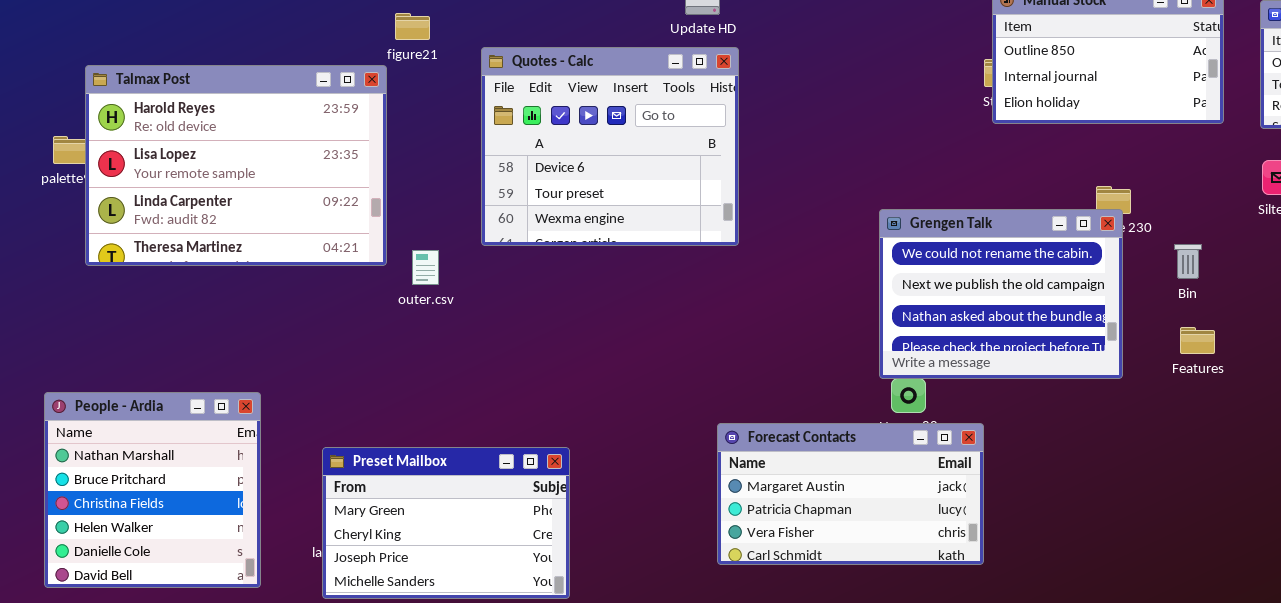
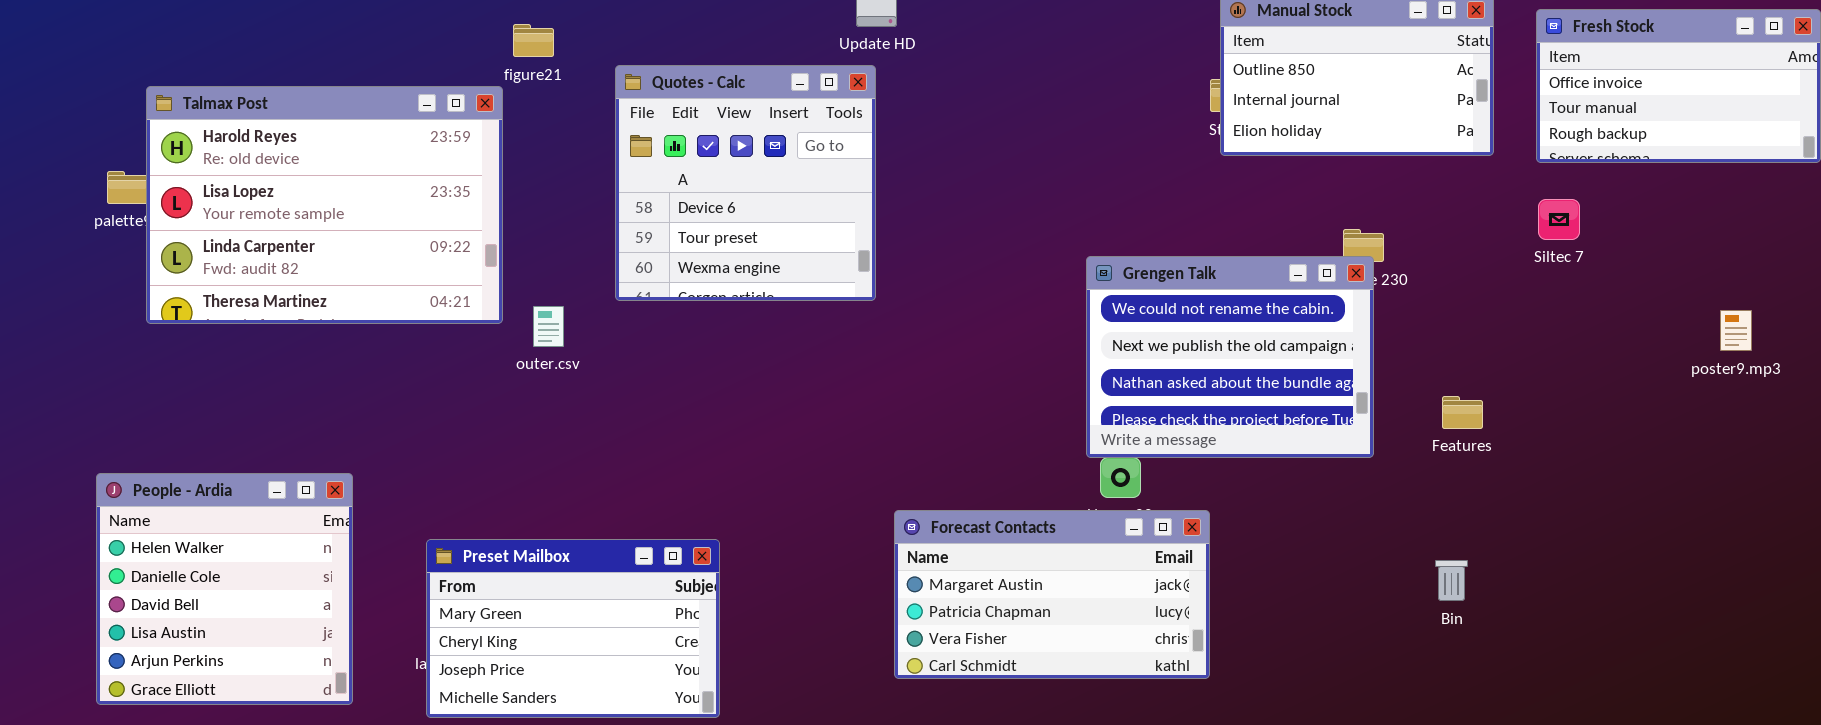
Quotes - Calc: [481,47,739,246] -> [615,65,876,301], resized
Bin: [1174,244,1202,279] -> [1435,560,1468,601], moved
People - Ardia: [44,392,261,588] -> [96,473,353,705], scrolled down 3 rows

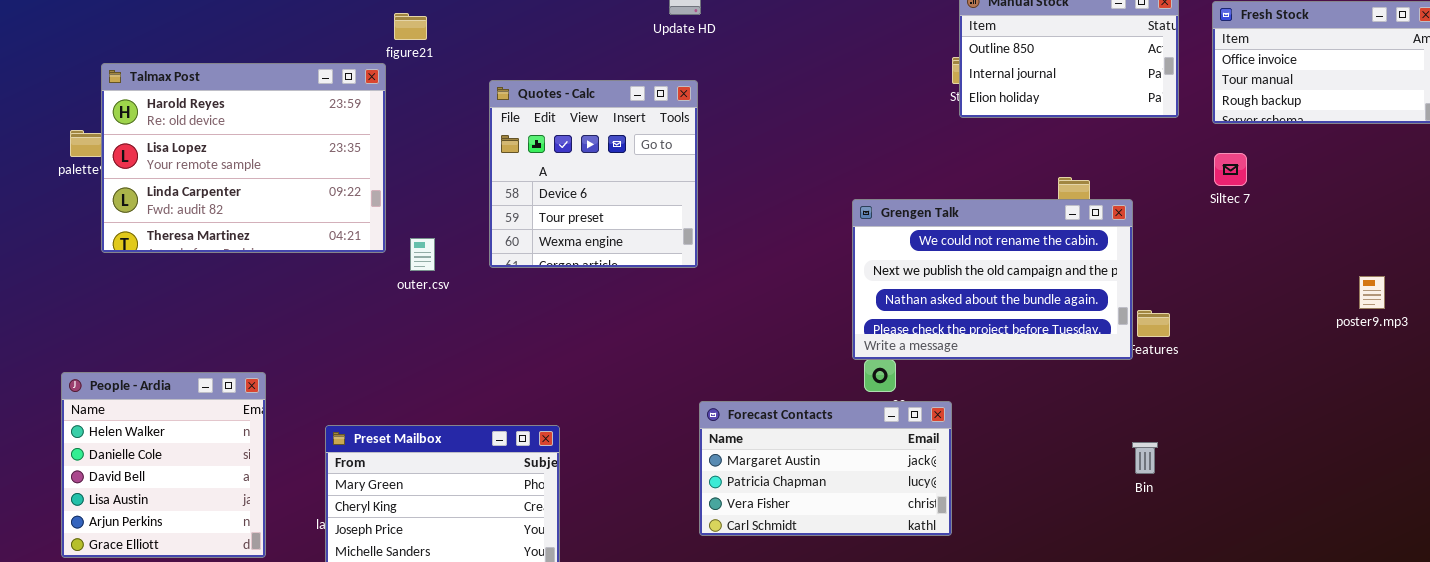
Quotes - Calc: [615,65,876,301] -> [489,80,698,268], moved
Grengen Talk: [1086,256,1374,458] -> [852,199,1133,360], resized
poster9.mp3: [1720,310,1752,351] -> [1359,276,1385,309], moved

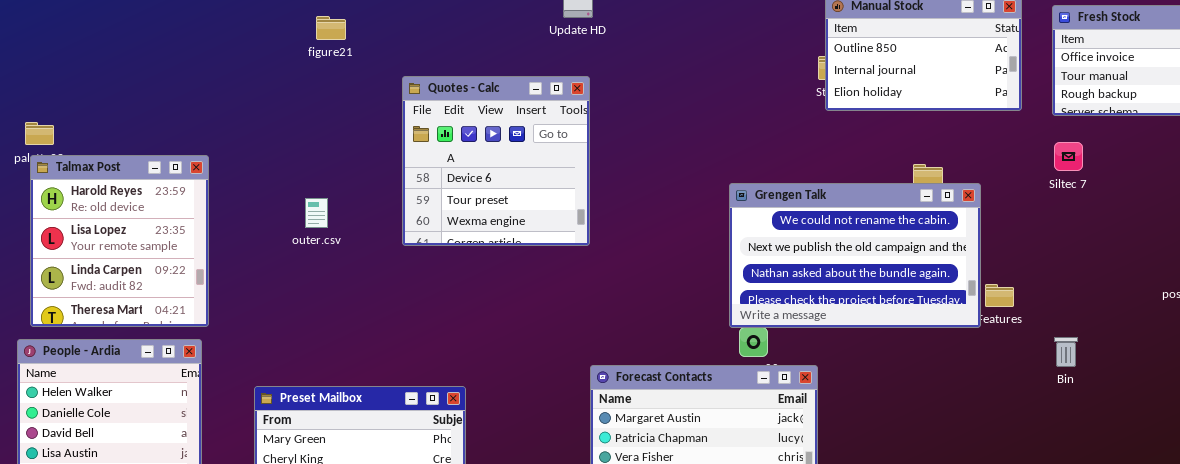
Talmax Post: [101,63,386,253] -> [30,155,209,327], moved, resized
outer.csv: [410,238,435,271] -> [305,198,328,228], moved
Bin: [1132,442,1158,474] -> [1054,337,1078,367], moved

